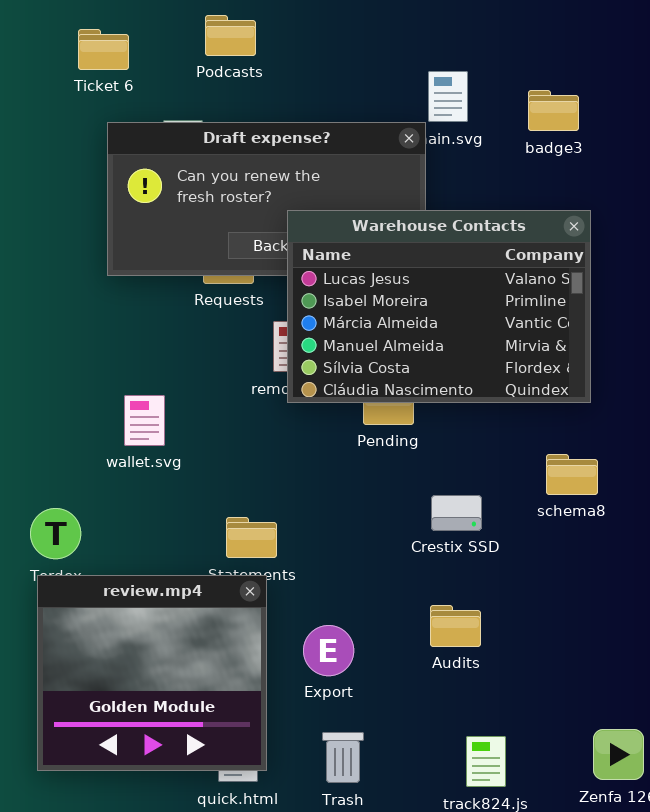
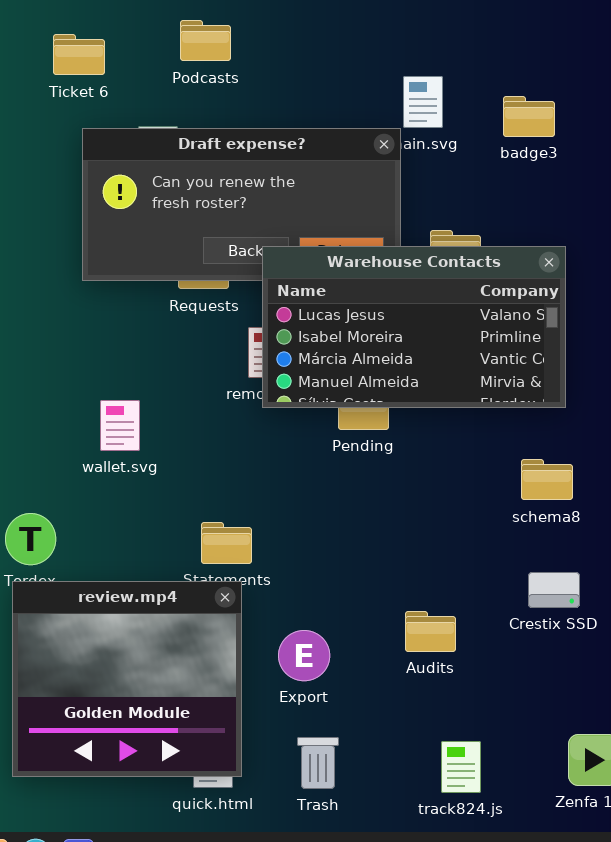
Warehouse Contacts: [287,210,591,403] -> [262,246,566,408], resized
Crestix SSD: [431,495,482,531] -> [528,572,580,608], moved

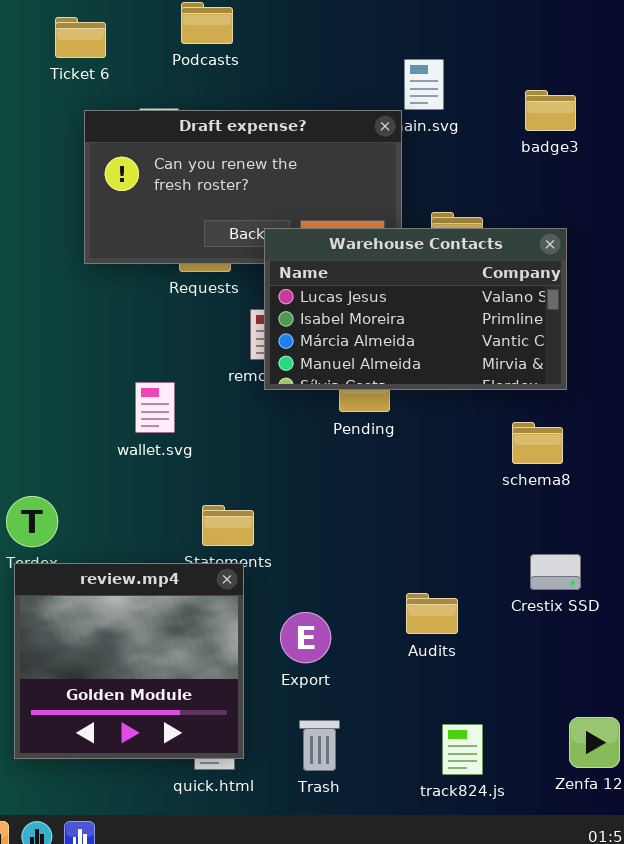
badge3: [503,96,555,137] -> [525,90,576,131], moved
wallet.svg: [100,400,140,451] -> [135,382,175,433], moved
schema8: [521,459,573,500] -> [512,422,563,464], moved

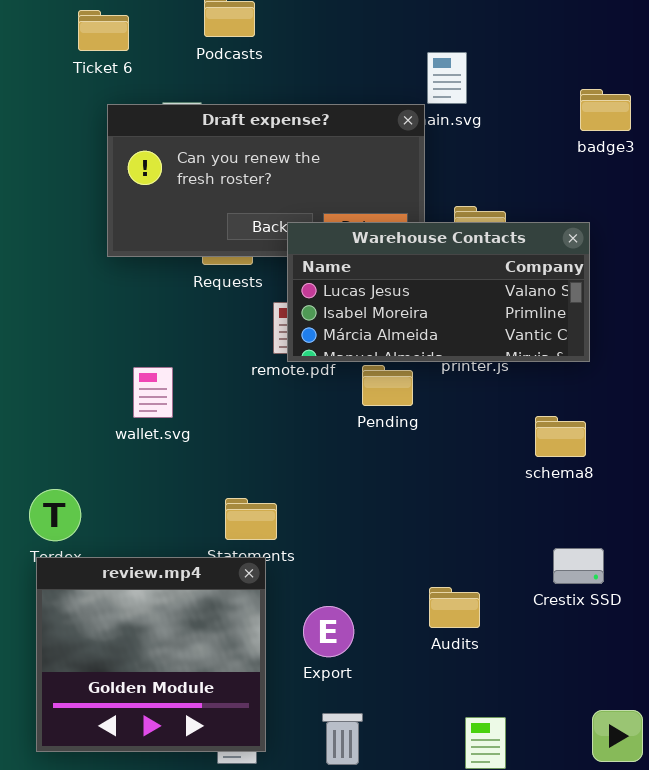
badge3: [525,90,576,131] -> [580,89,631,131], moved
Warehouse Contacts: [264,228,567,390] -> [287,222,590,362], resized
wallet.svg: [135,382,175,433] -> [133,367,173,418], moved

